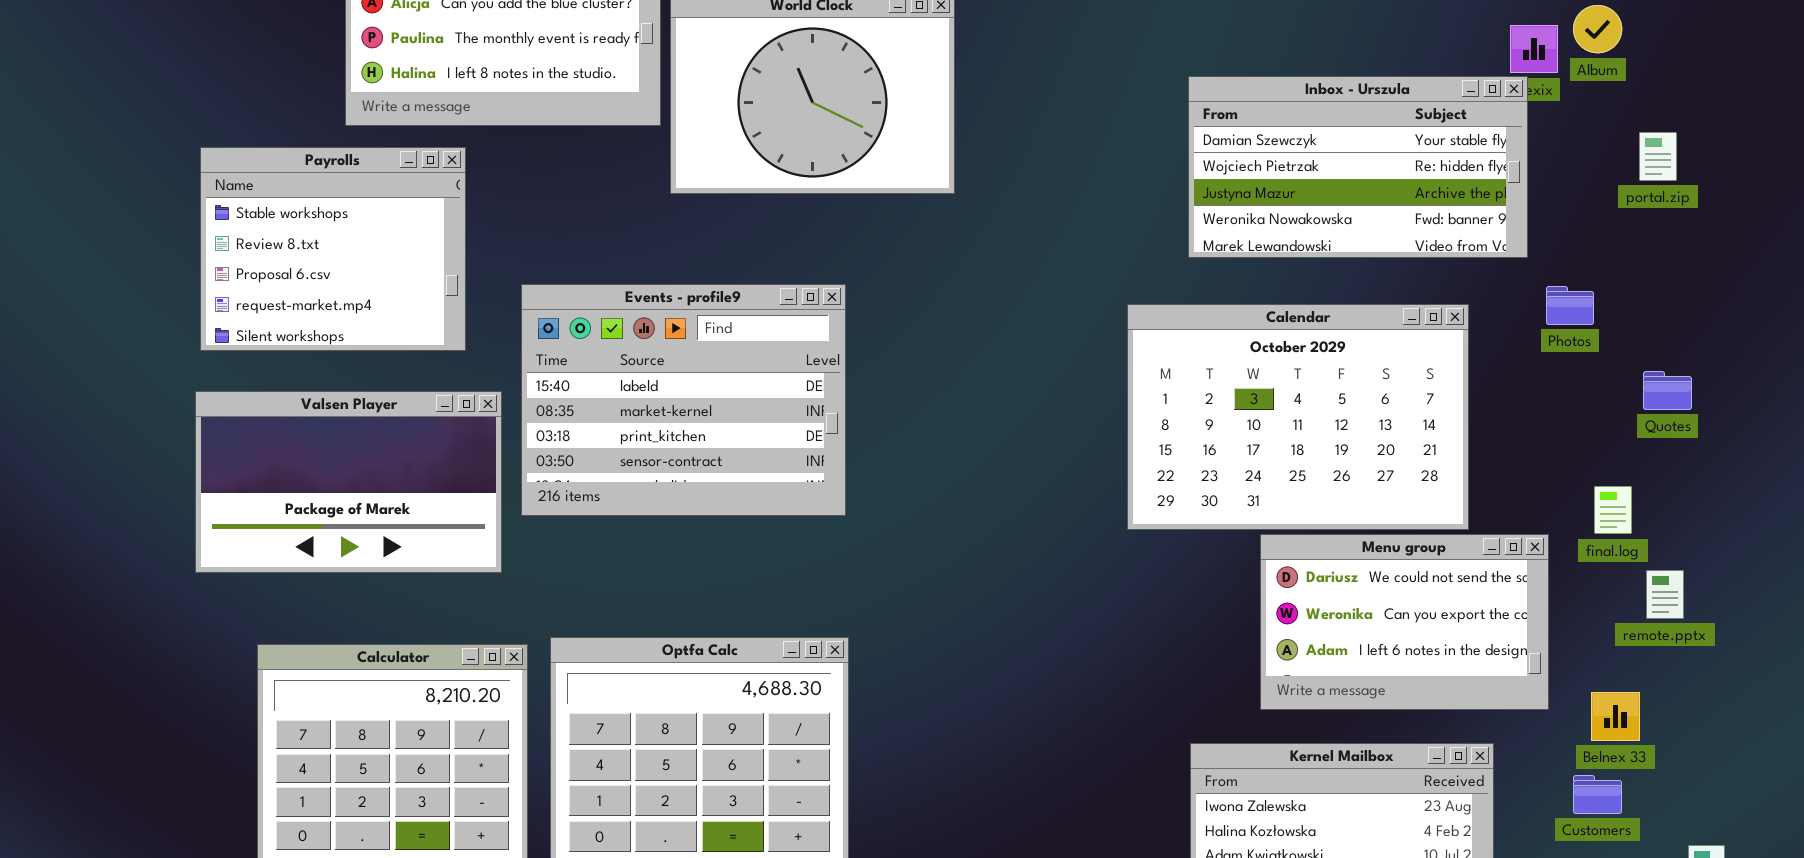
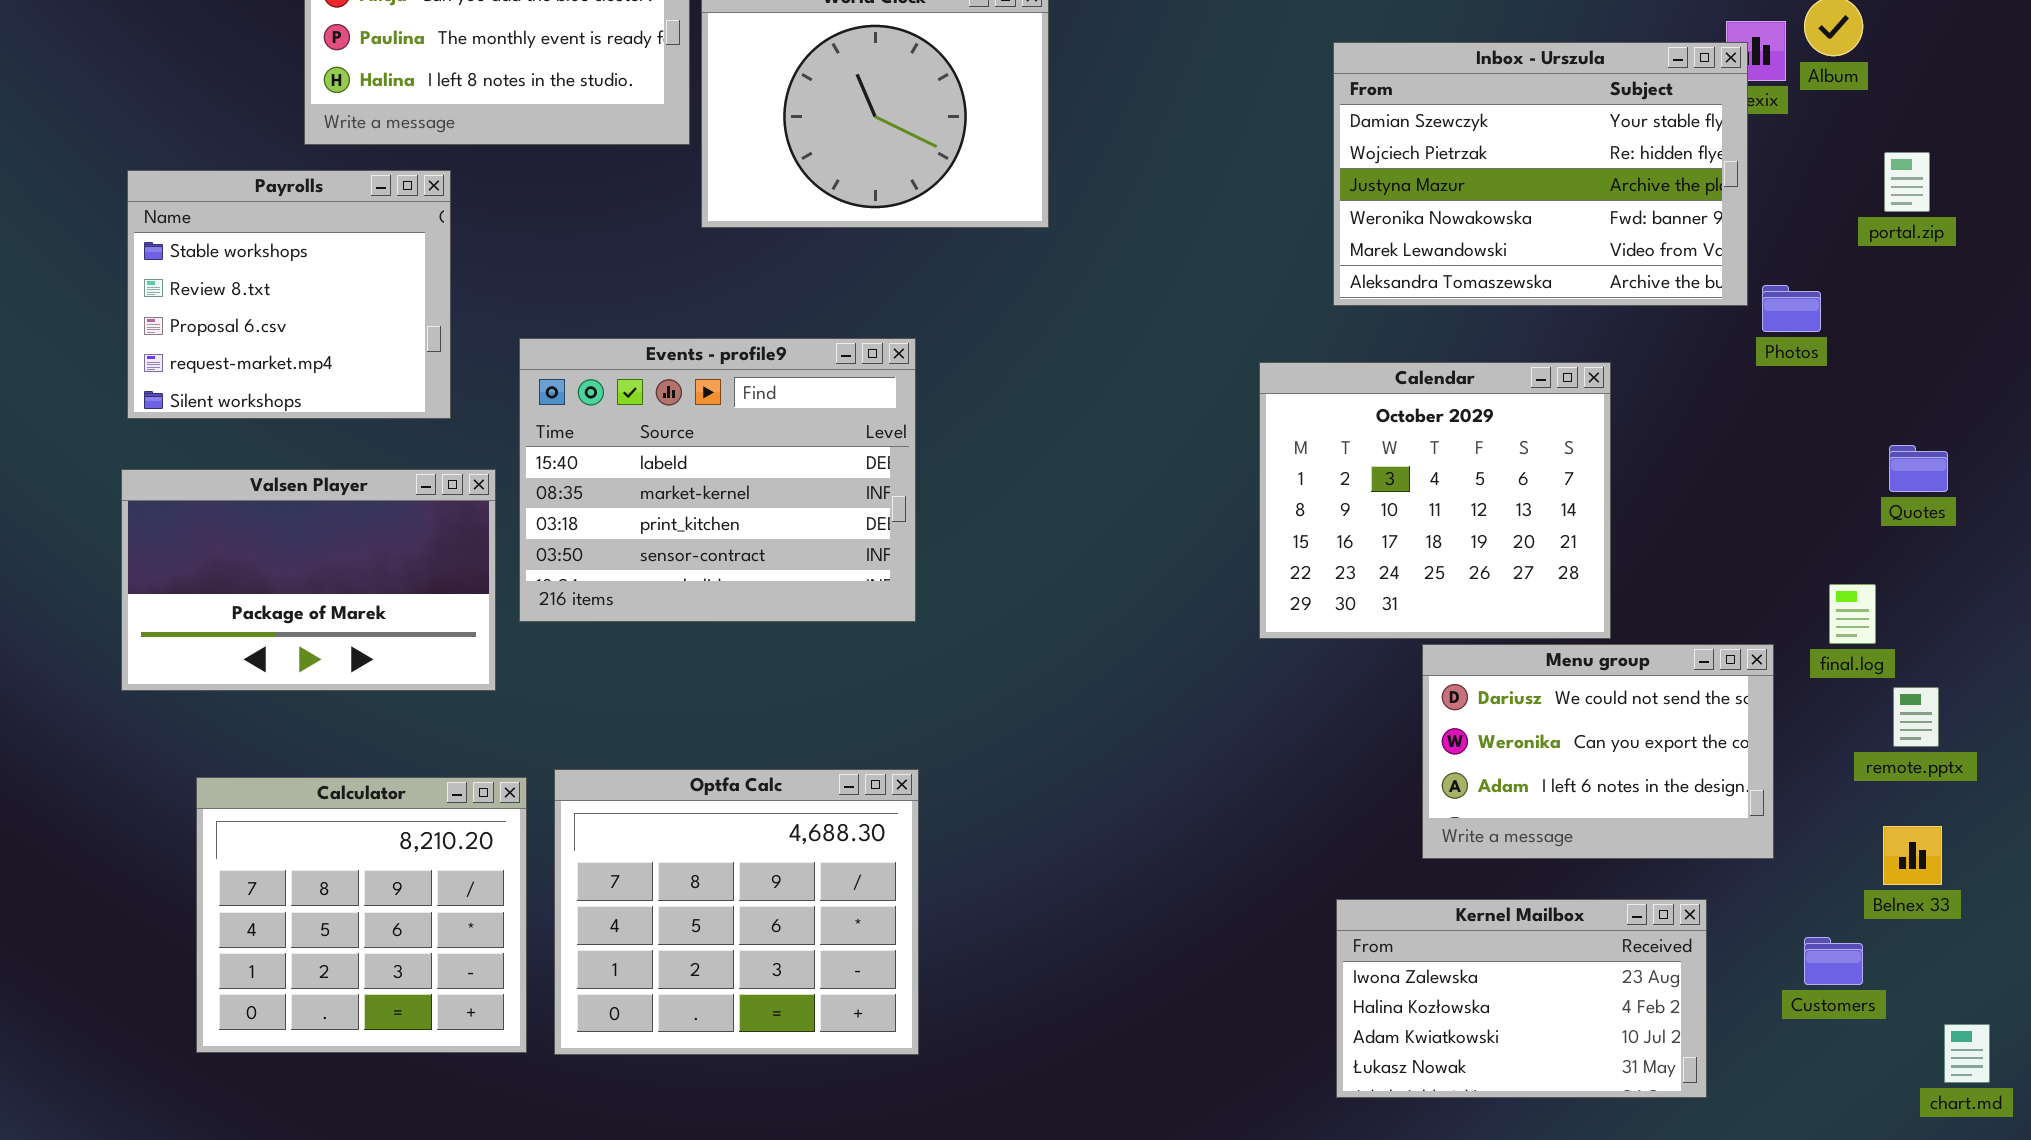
Inbox - Urszula: [1188,76,1528,258] -> [1333,42,1748,306], resized
Photos: [1546,286,1594,325] -> [1762,285,1821,332], moved
Calendar: [1127,304,1469,530] -> [1259,362,1611,639], resized
Belnex 33: [1591,692,1640,741] -> [1883,826,1942,885], moved

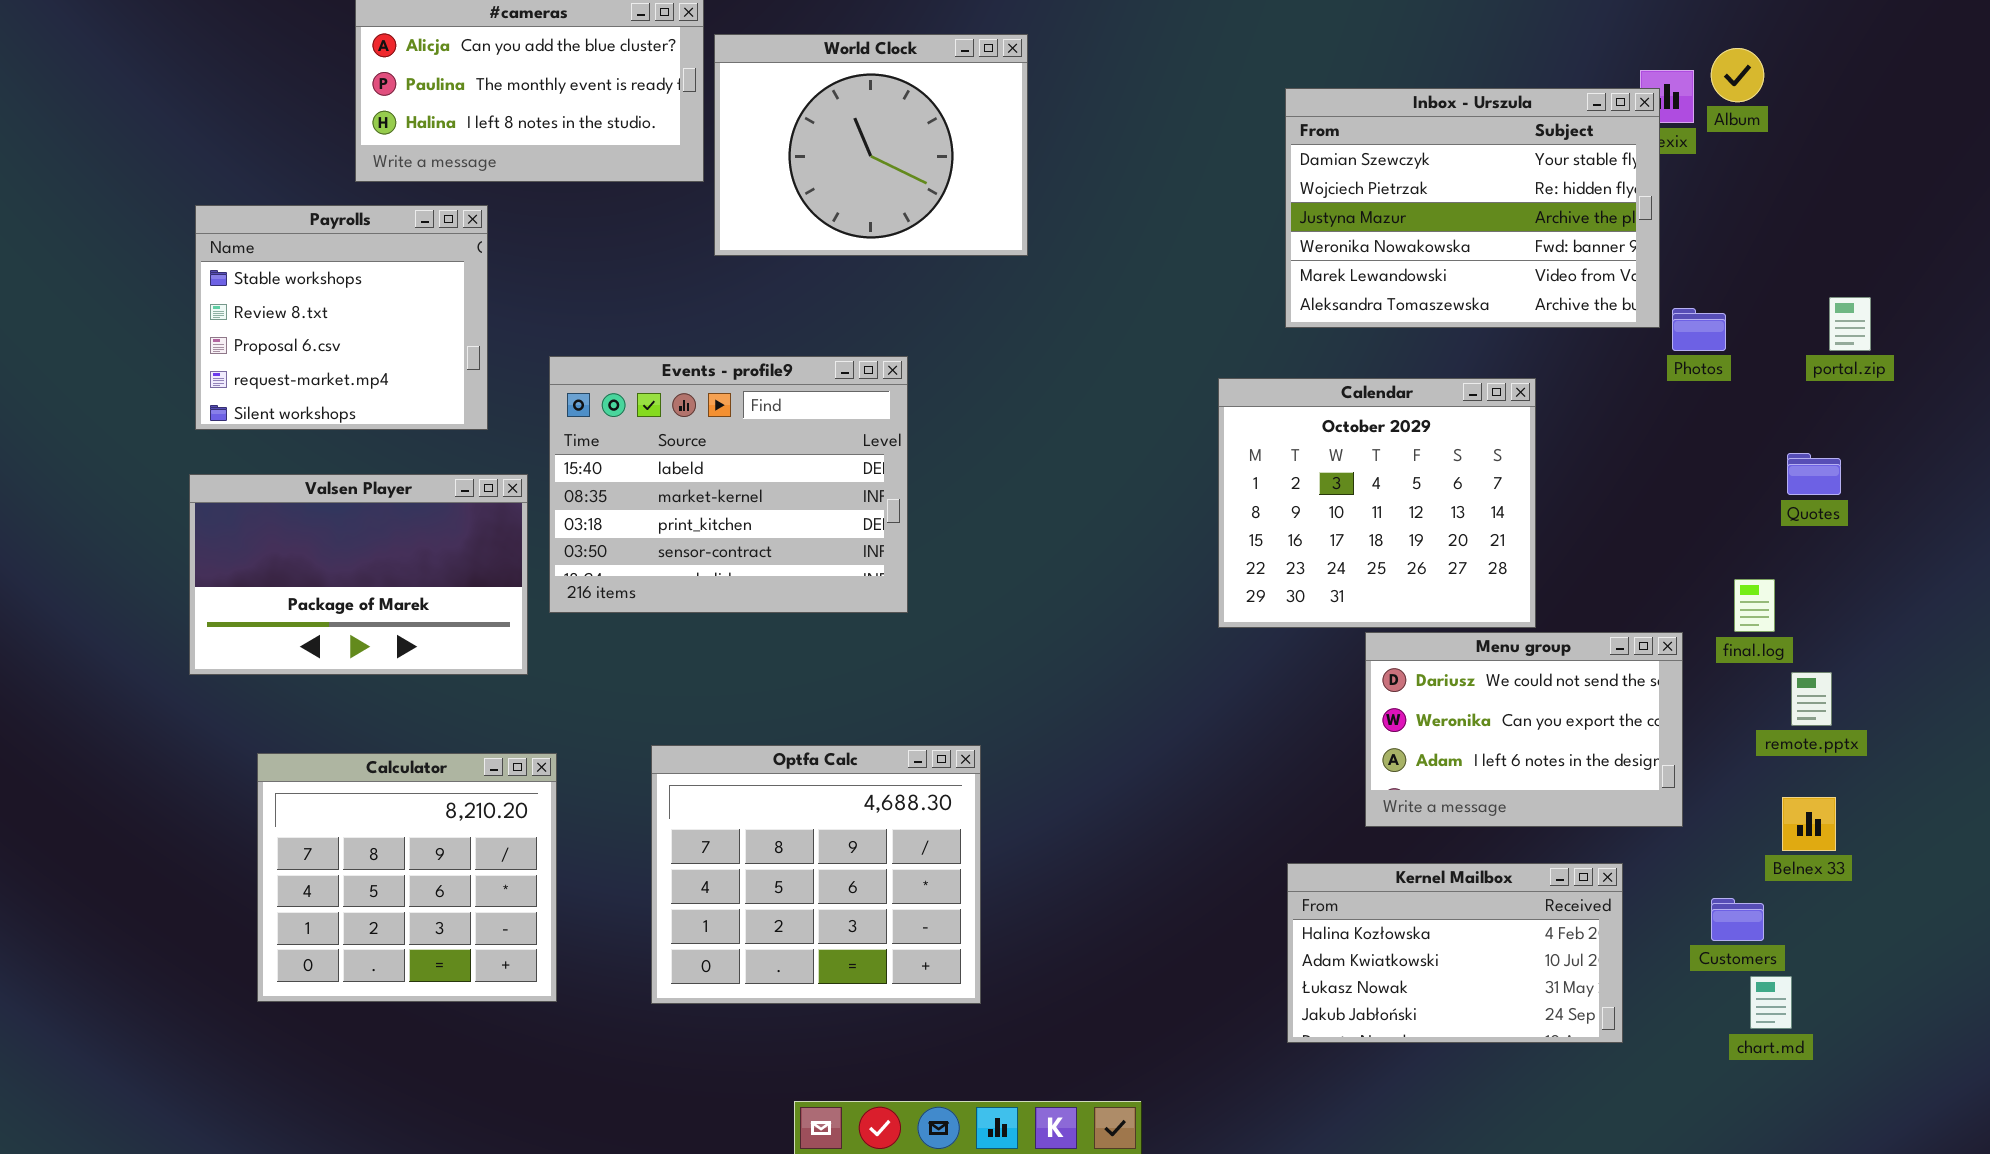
portal.zip: [1884,152,1930,212] -> [1829,297,1871,351], moved
Optfa Calc: [554,769,919,1055] -> [651,745,981,1004], moved
Kernel Mailbox: [1336,899,1707,1098] -> [1287,863,1623,1043], scrolled down 1 row
chart.md: [1944,1024,1990,1083] -> [1750,976,1792,1029], moved

